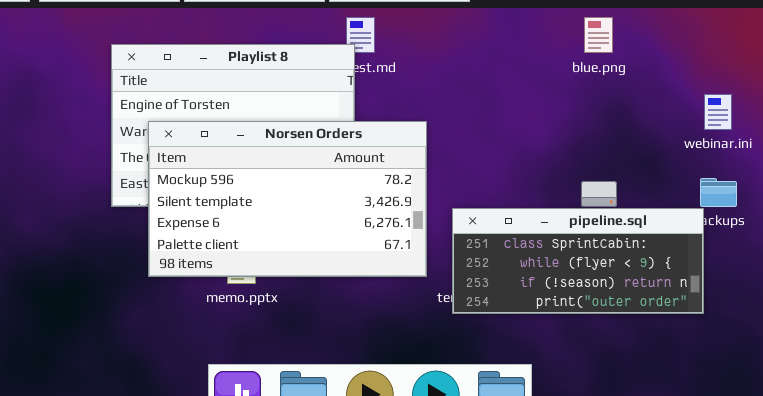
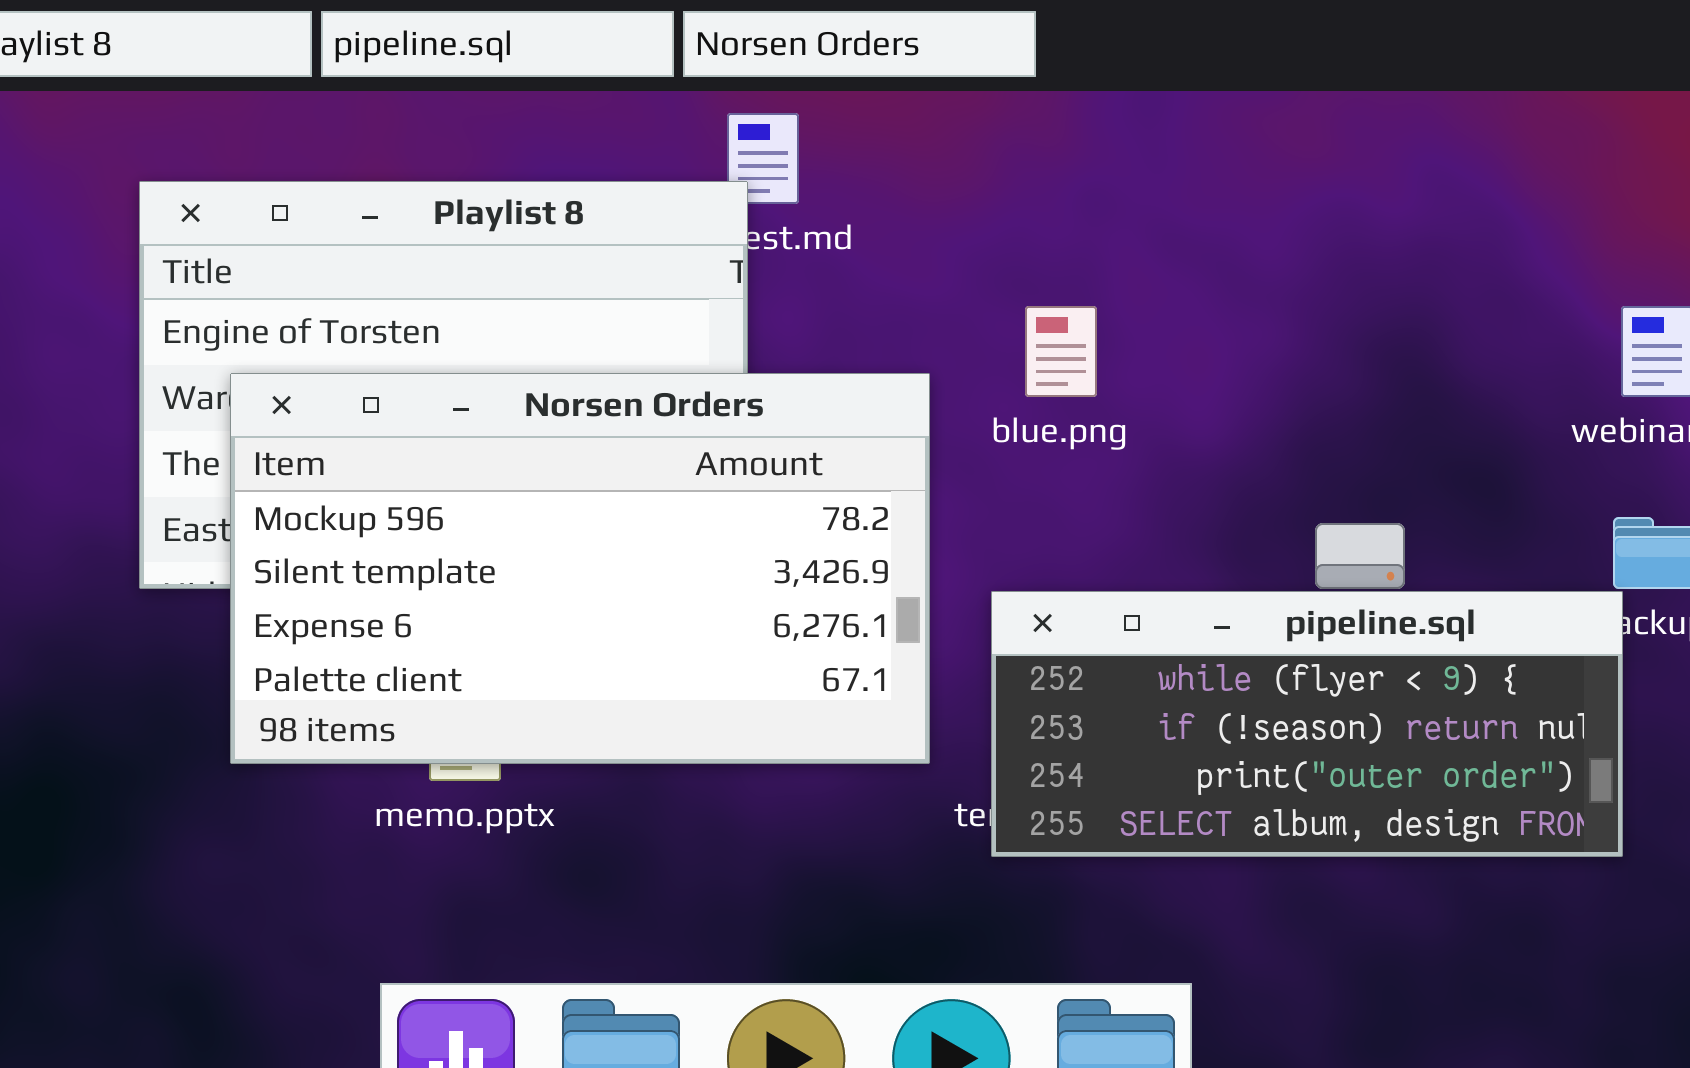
blue.png: [584,17,613,53] -> [1025,306,1097,397], moved
pipeline.sql: [452,208,704,314] -> [991,591,1623,857], scrolled down 1 row

